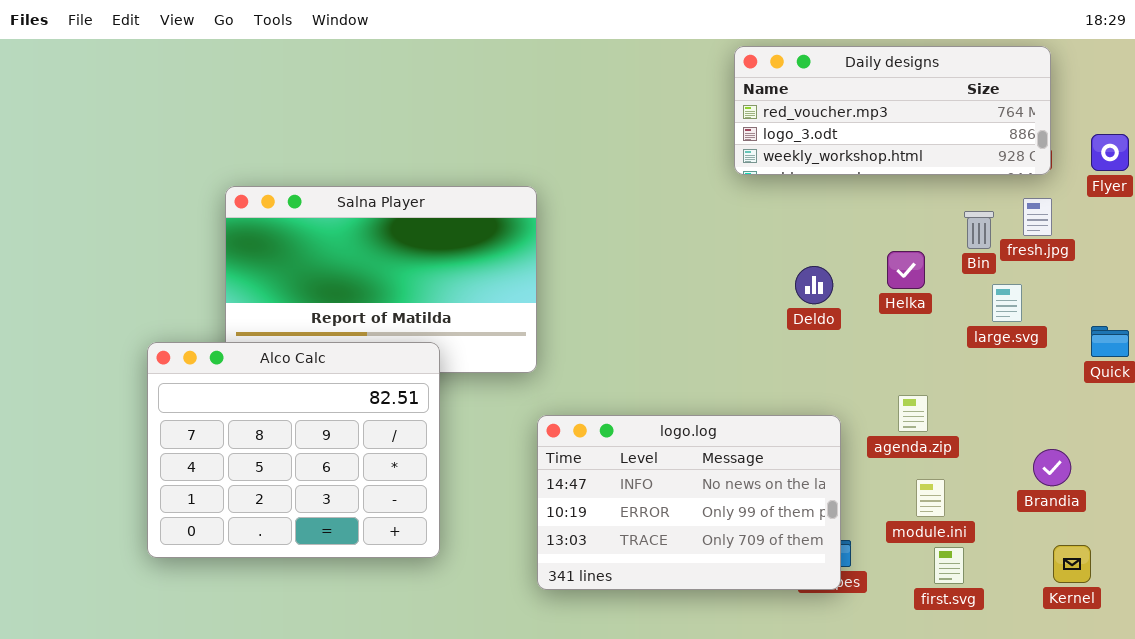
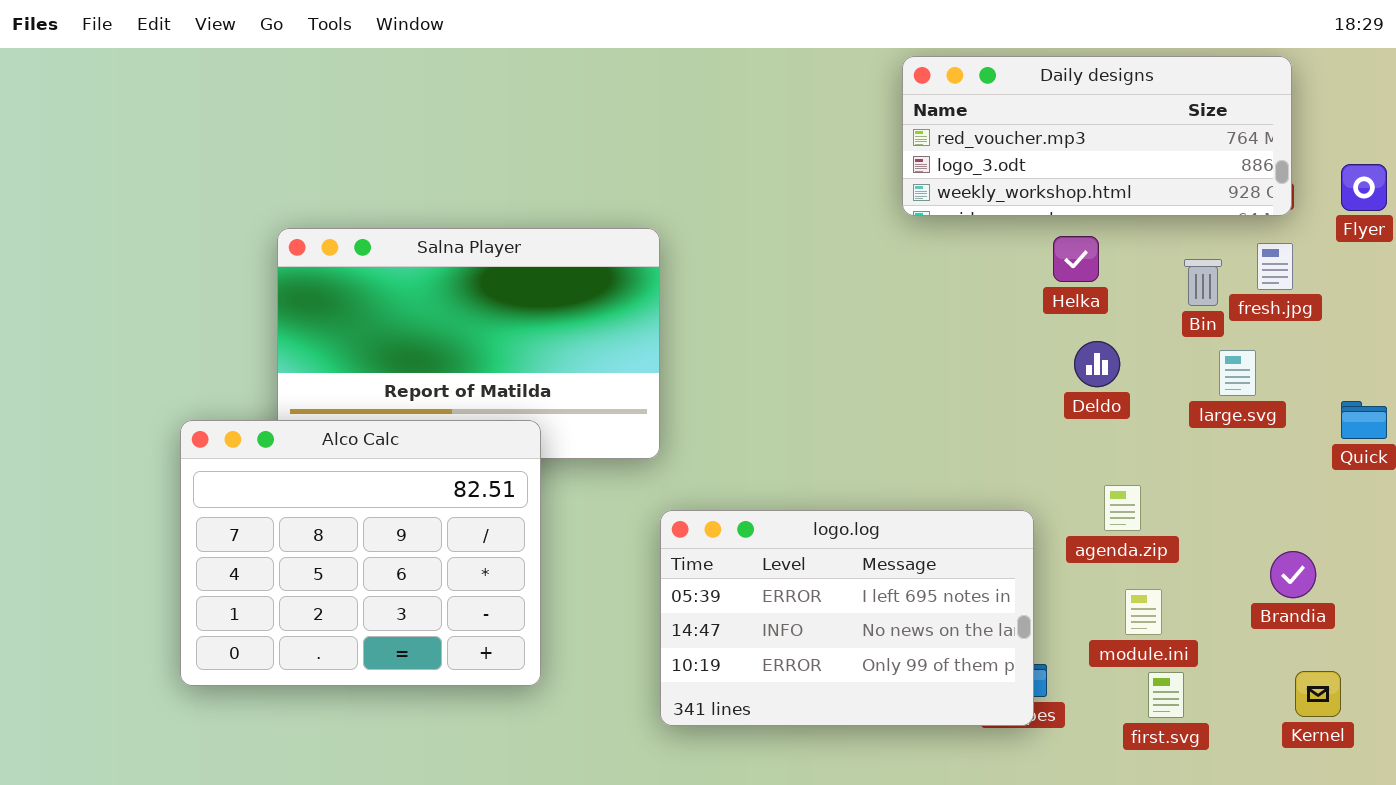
Helka: [887,251,925,289] -> [1053,236,1099,282], moved
Deldo: [795,266,833,304] -> [1074,341,1120,387], moved
logo.log: [537,415,841,590] -> [660,510,1034,726], scrolled up 1 row

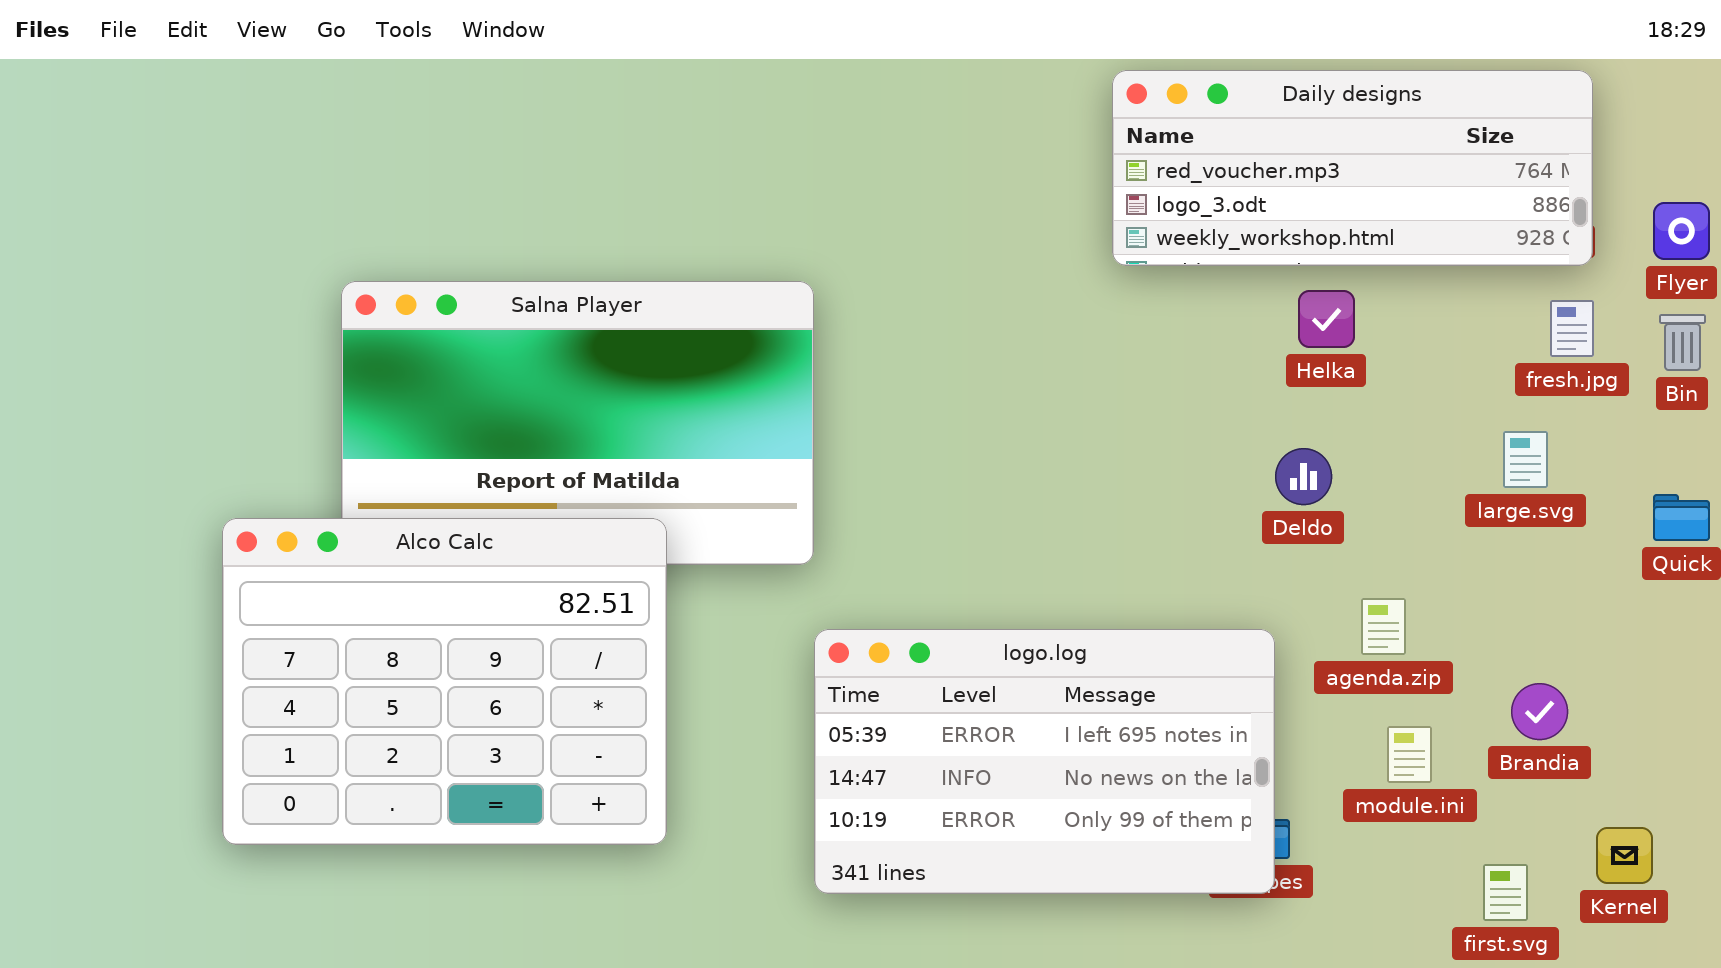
Bin: [1184,259,1222,306] -> [1659,314,1706,371], moved
Deldo: [1074,341,1120,387] -> [1275,448,1332,505], moved
Brandia: [1270,551,1316,598] -> [1511,683,1568,740], moved
first.svg: [1148,672,1184,718] -> [1483,864,1528,921], moved

